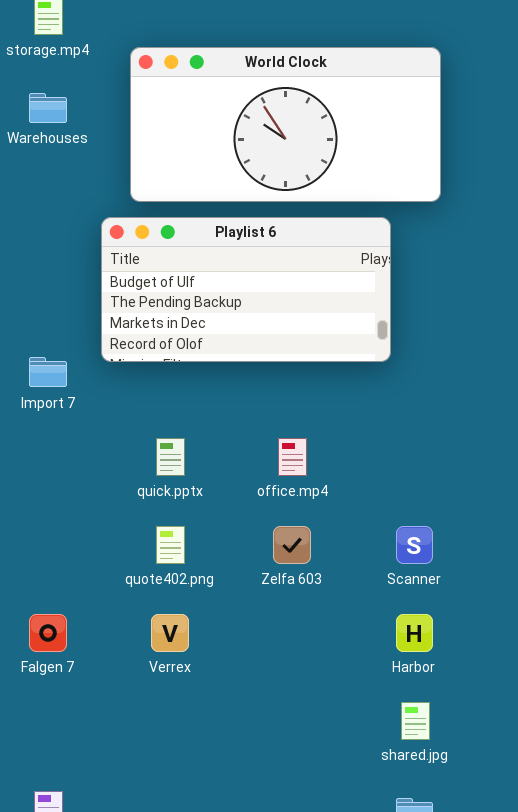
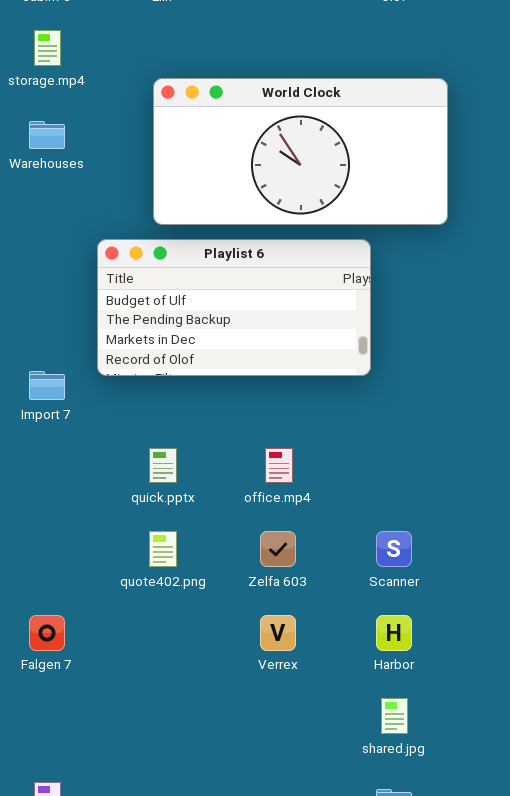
World Clock: [130,47,441,202] -> [153,78,448,225], moved
Verrex: [151,614,189,652] -> [260,615,296,651], moved

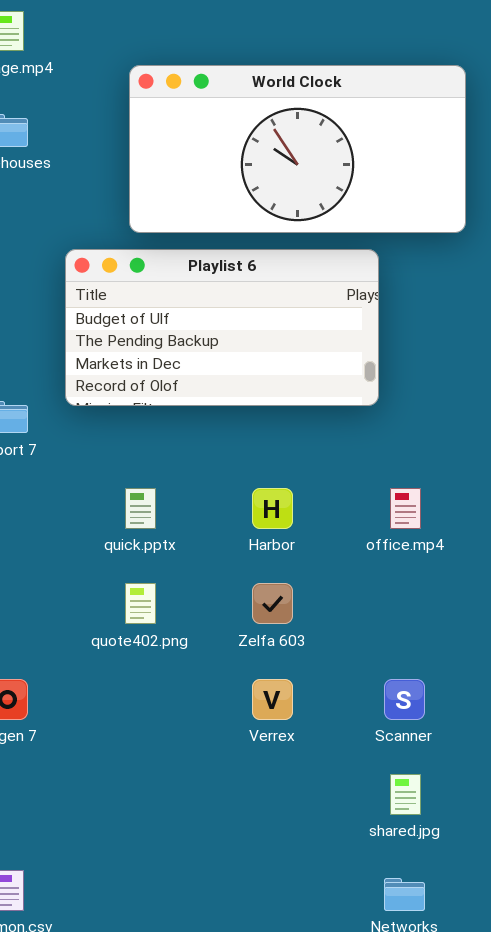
office.mp4: [265,448,293,483] -> [390,488,421,529], moved
Scanner: [376,531,412,567] -> [384,679,425,720], moved
Harbor: [376,615,412,651] -> [252,488,293,529], moved

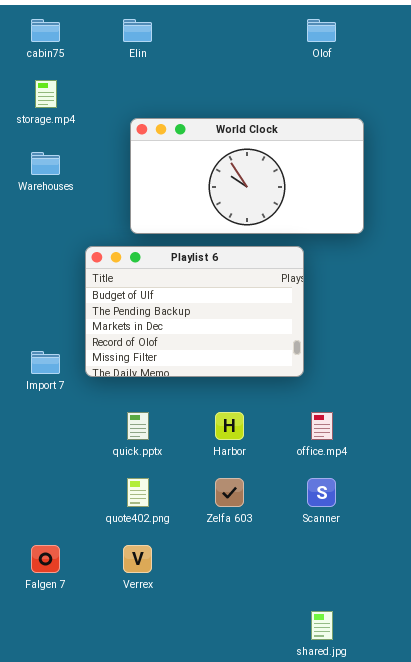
Playlist 6: [65,249,379,406] -> [85,246,304,377], resized
Verrex: [252,679,293,720] -> [123,545,152,573], moved
Scanner: [384,679,425,720] -> [307,478,336,507], moved

